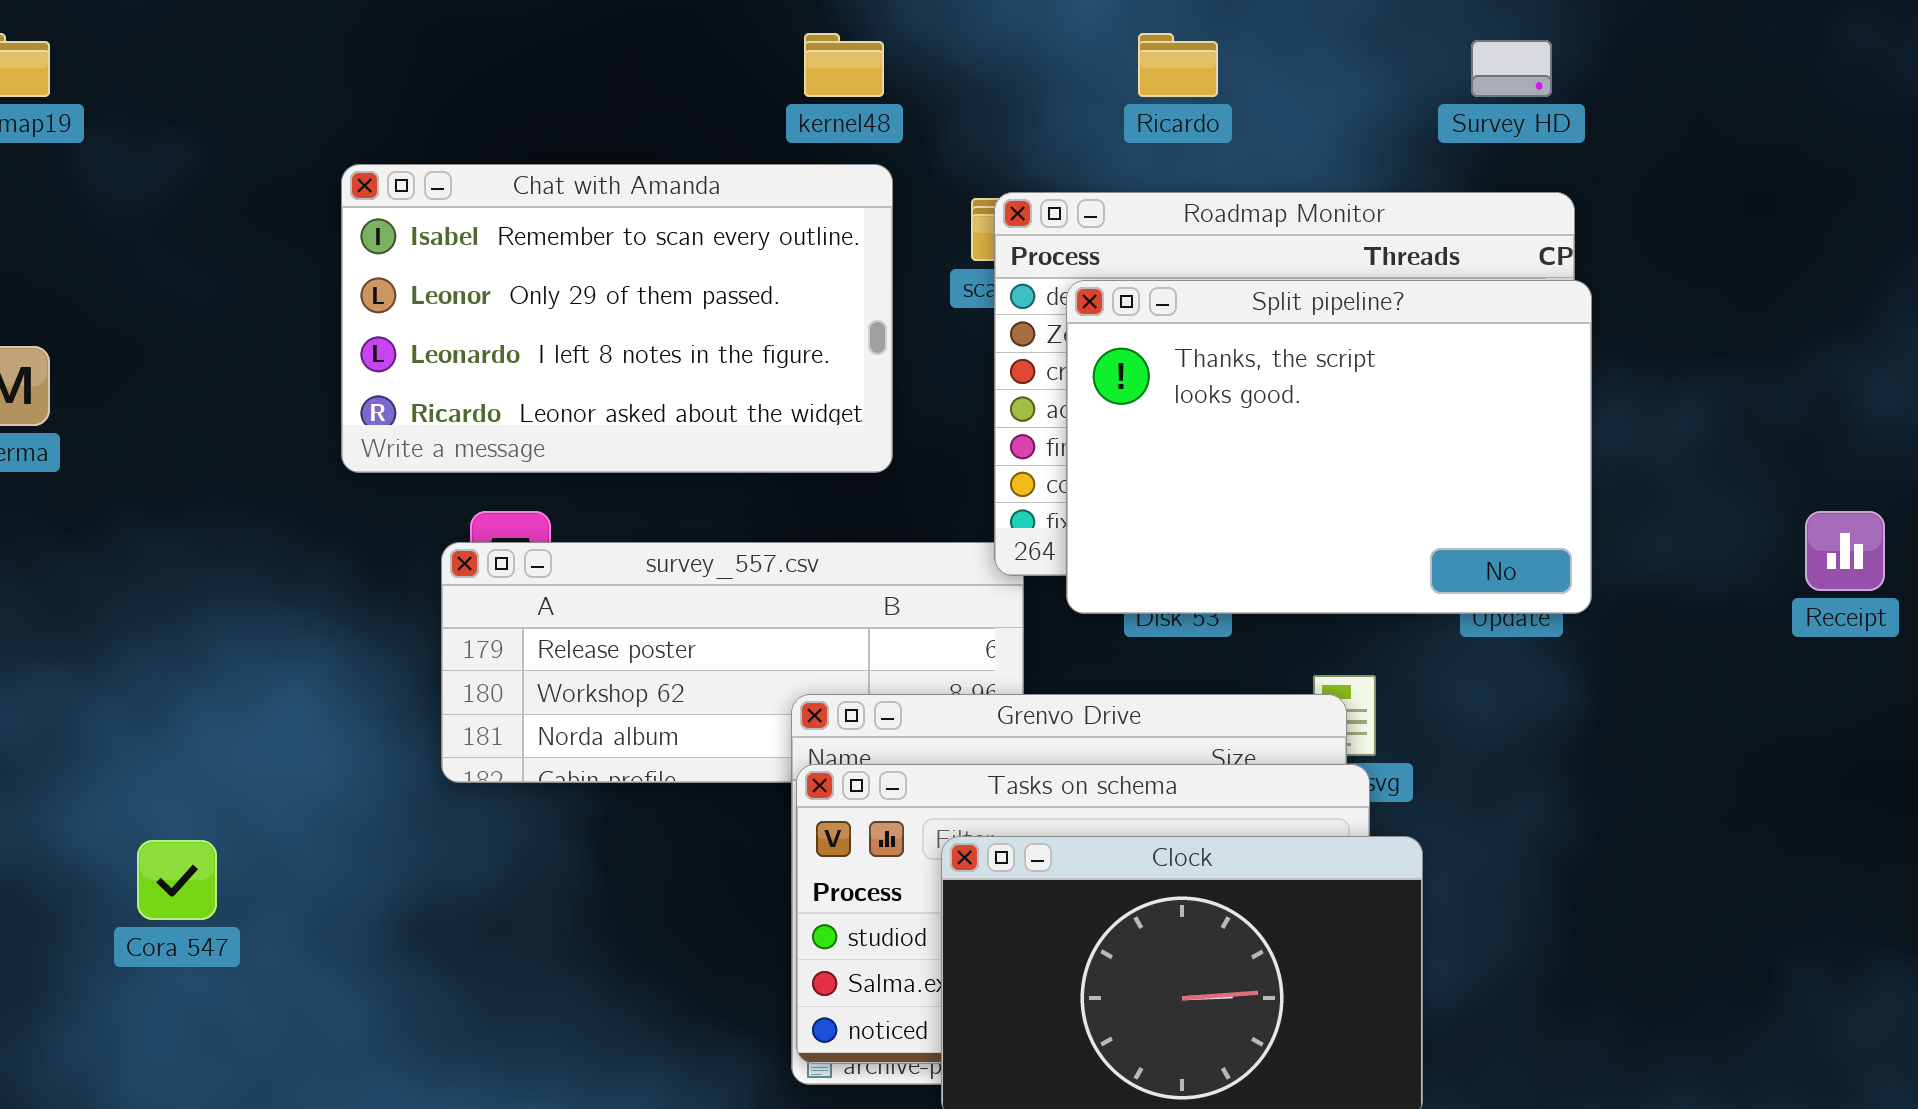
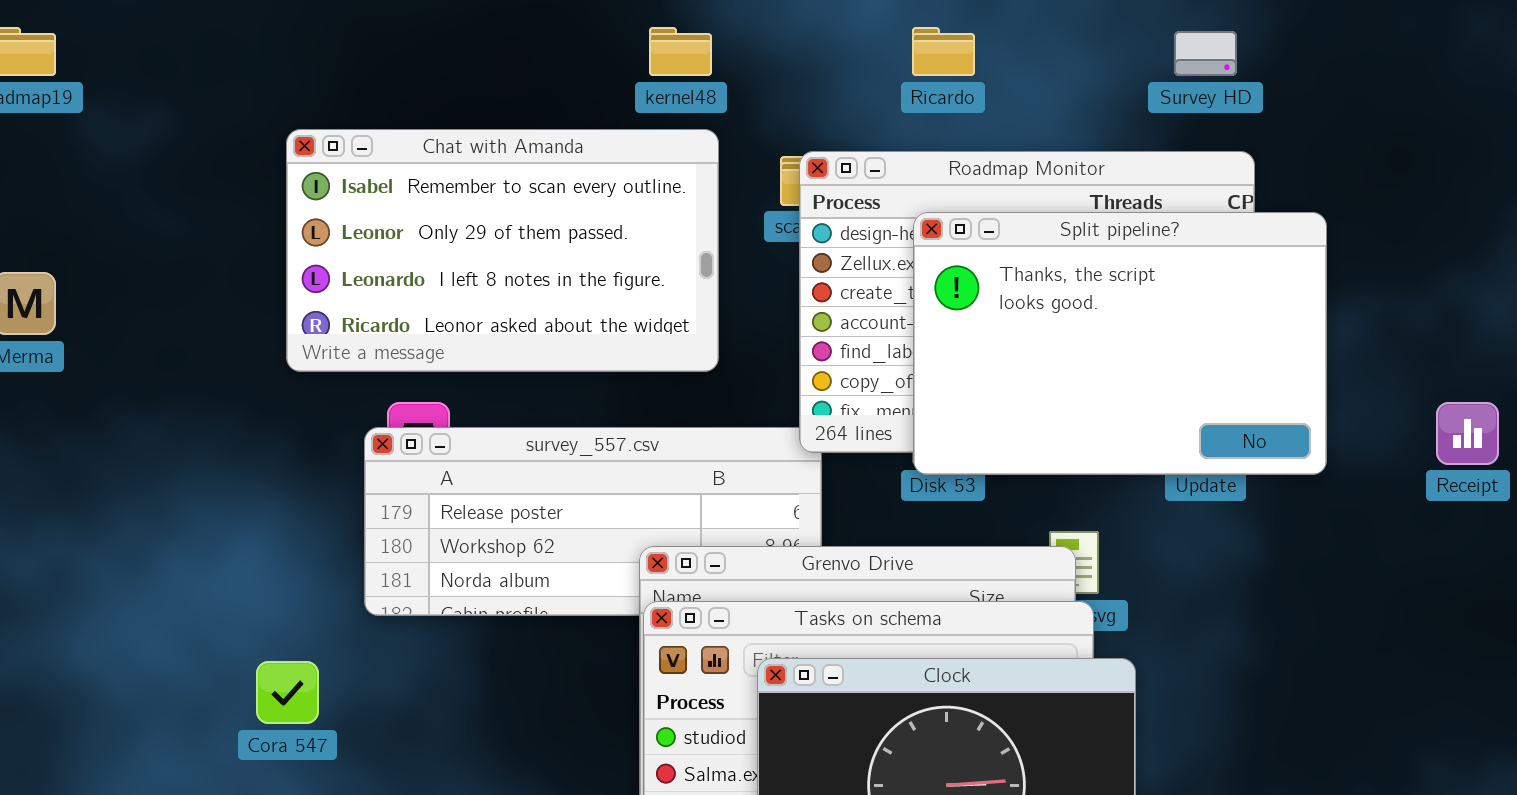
Split pipeline?: [1066,280,1592,614] -> [913,212,1327,475], moved
Cora 547: [137,840,217,920] -> [256,661,319,724], moved

